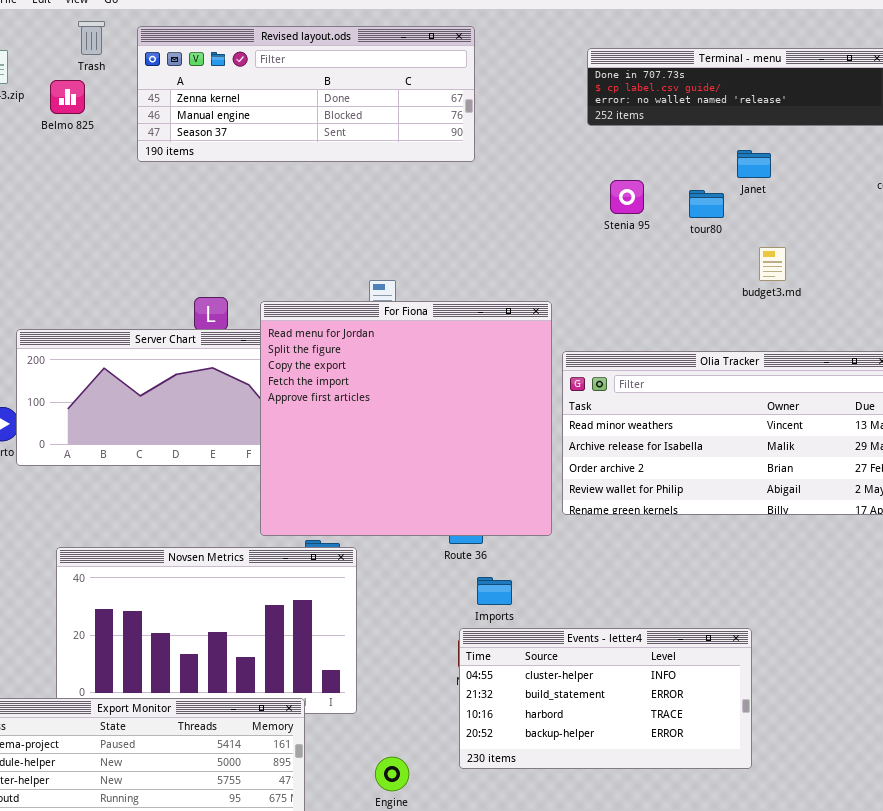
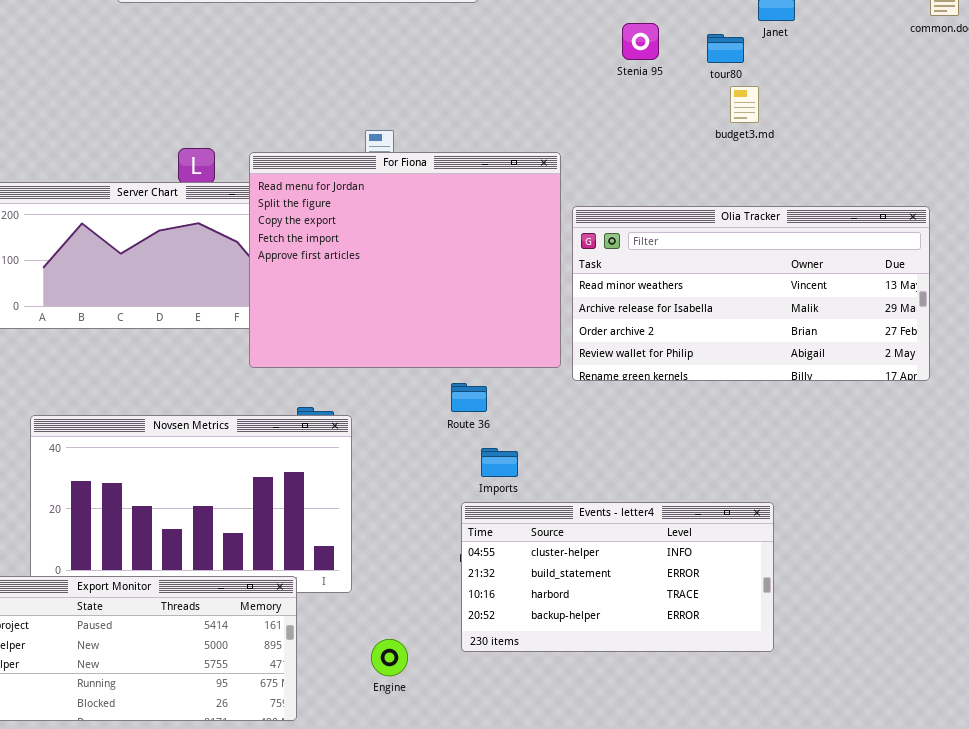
budget3.md: [759,247,786,281] -> [730,86,759,123], moved
For Fiona: [260,301,552,536] -> [249,152,561,368], resized

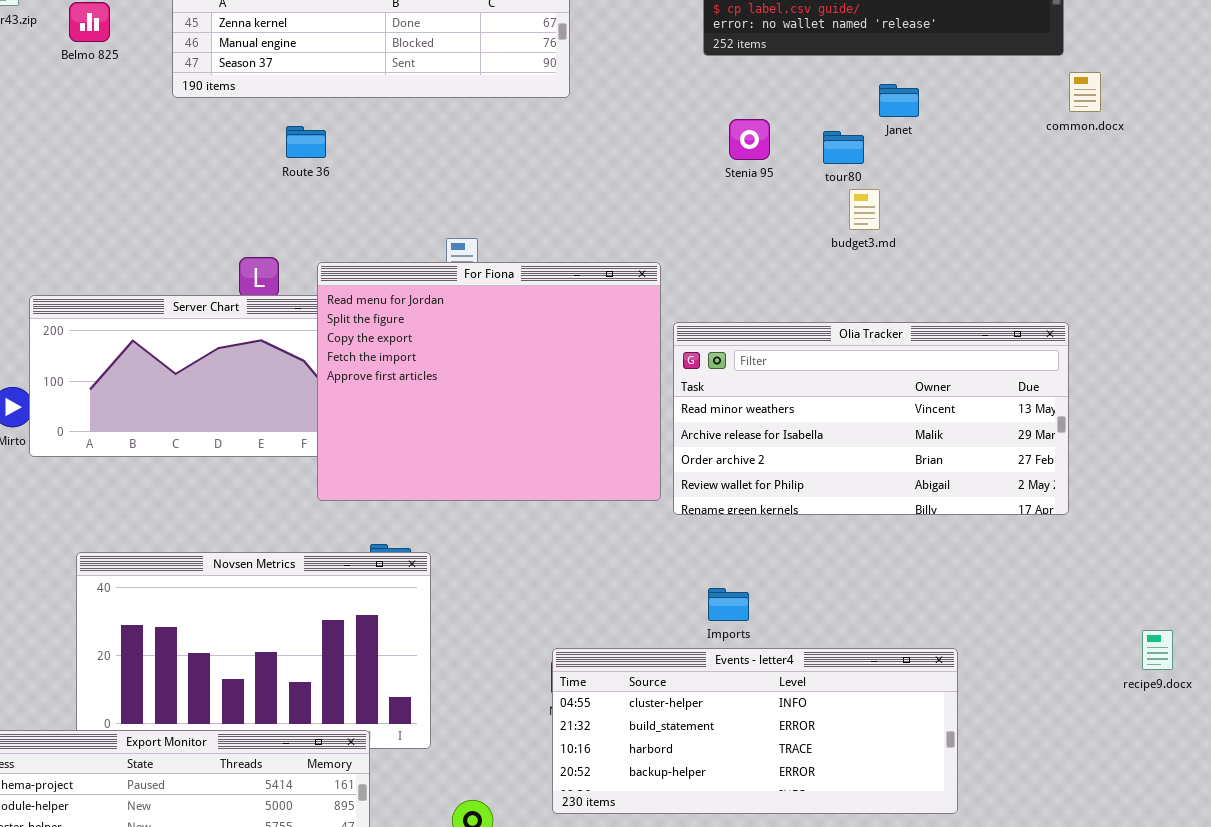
Route 36: [451,383,487,412] -> [286,126,326,158], moved
Imports: [481,448,518,477] -> [708,588,749,621], moved
Events - letter4: [461,502,774,652] -> [552,648,958,814], resized

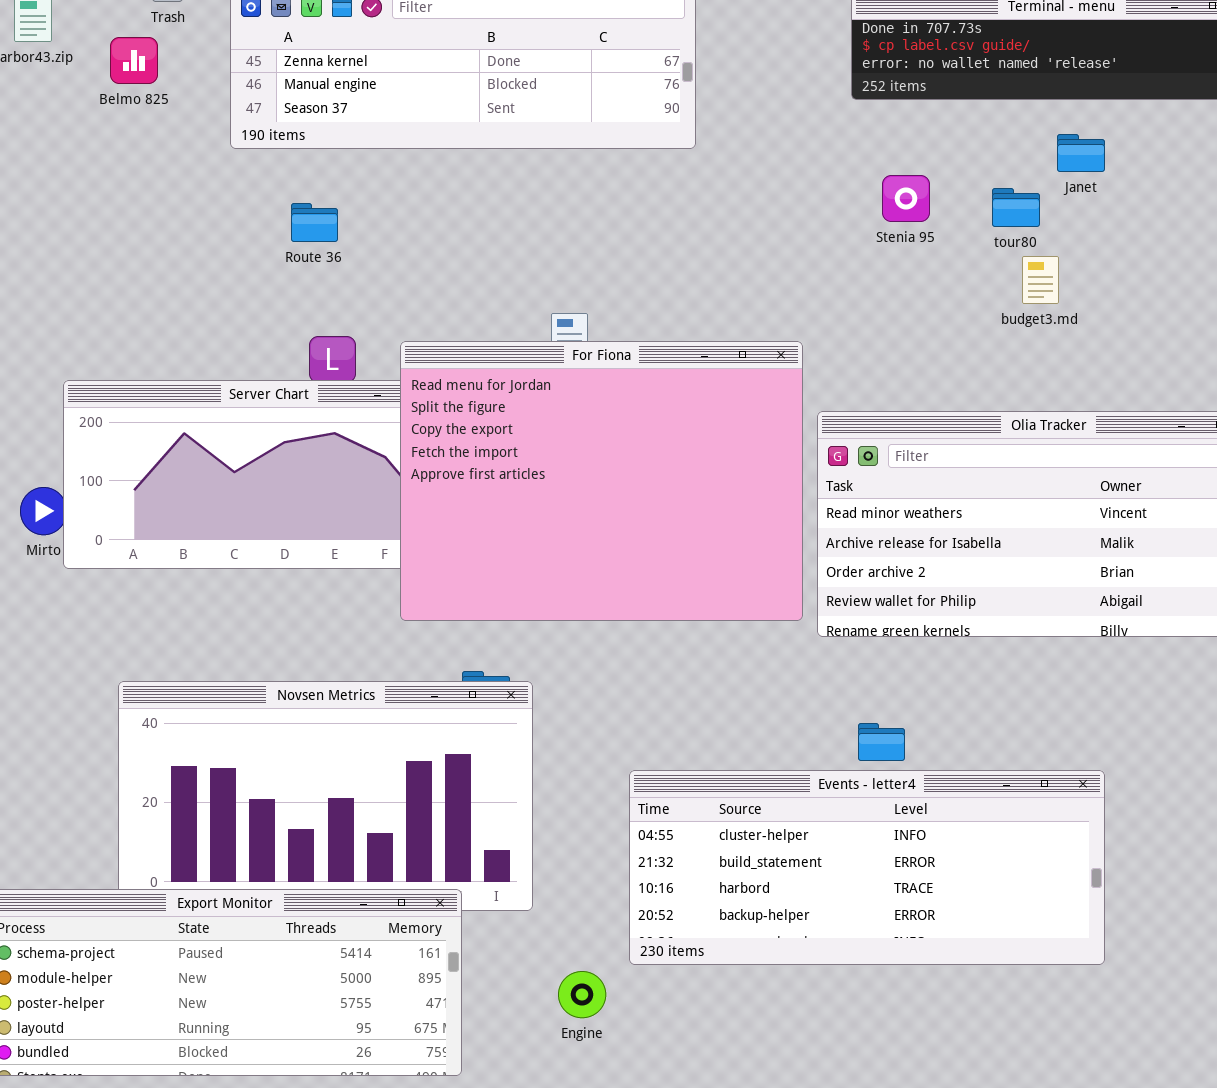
Route 36: [286,126,326,158] -> [291,203,338,242], moved
Events - letter4: [552,648,958,814] -> [629,770,1105,965], moved

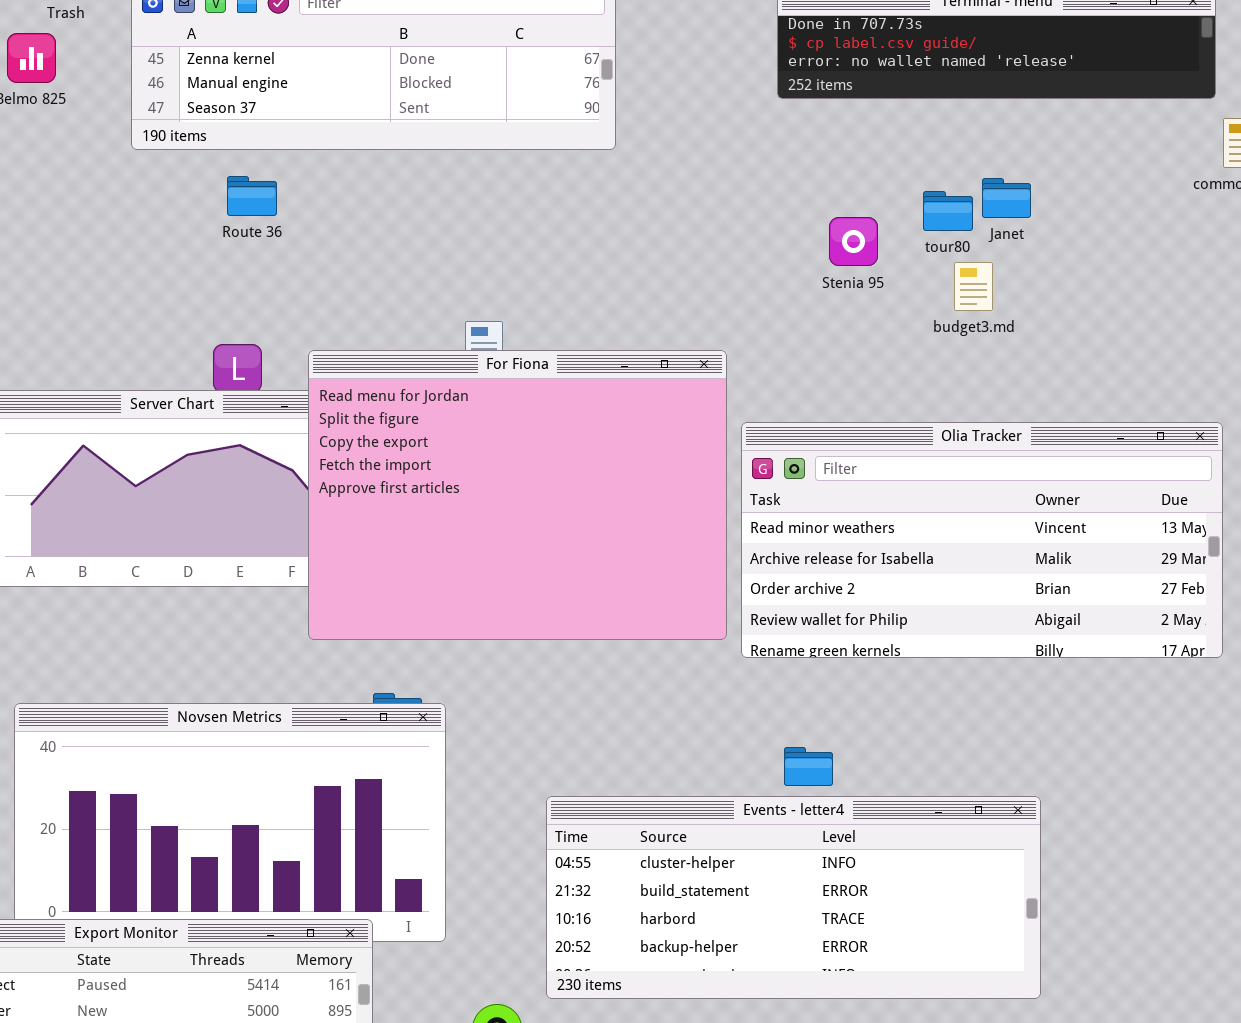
Janet: [1057,134,1105,172] -> [982,178,1031,218], moved
Stenia 95: [882,175,930,222] -> [829,217,878,266], moved
Route 36: [291,203,338,242] -> [227,176,277,216], moved

